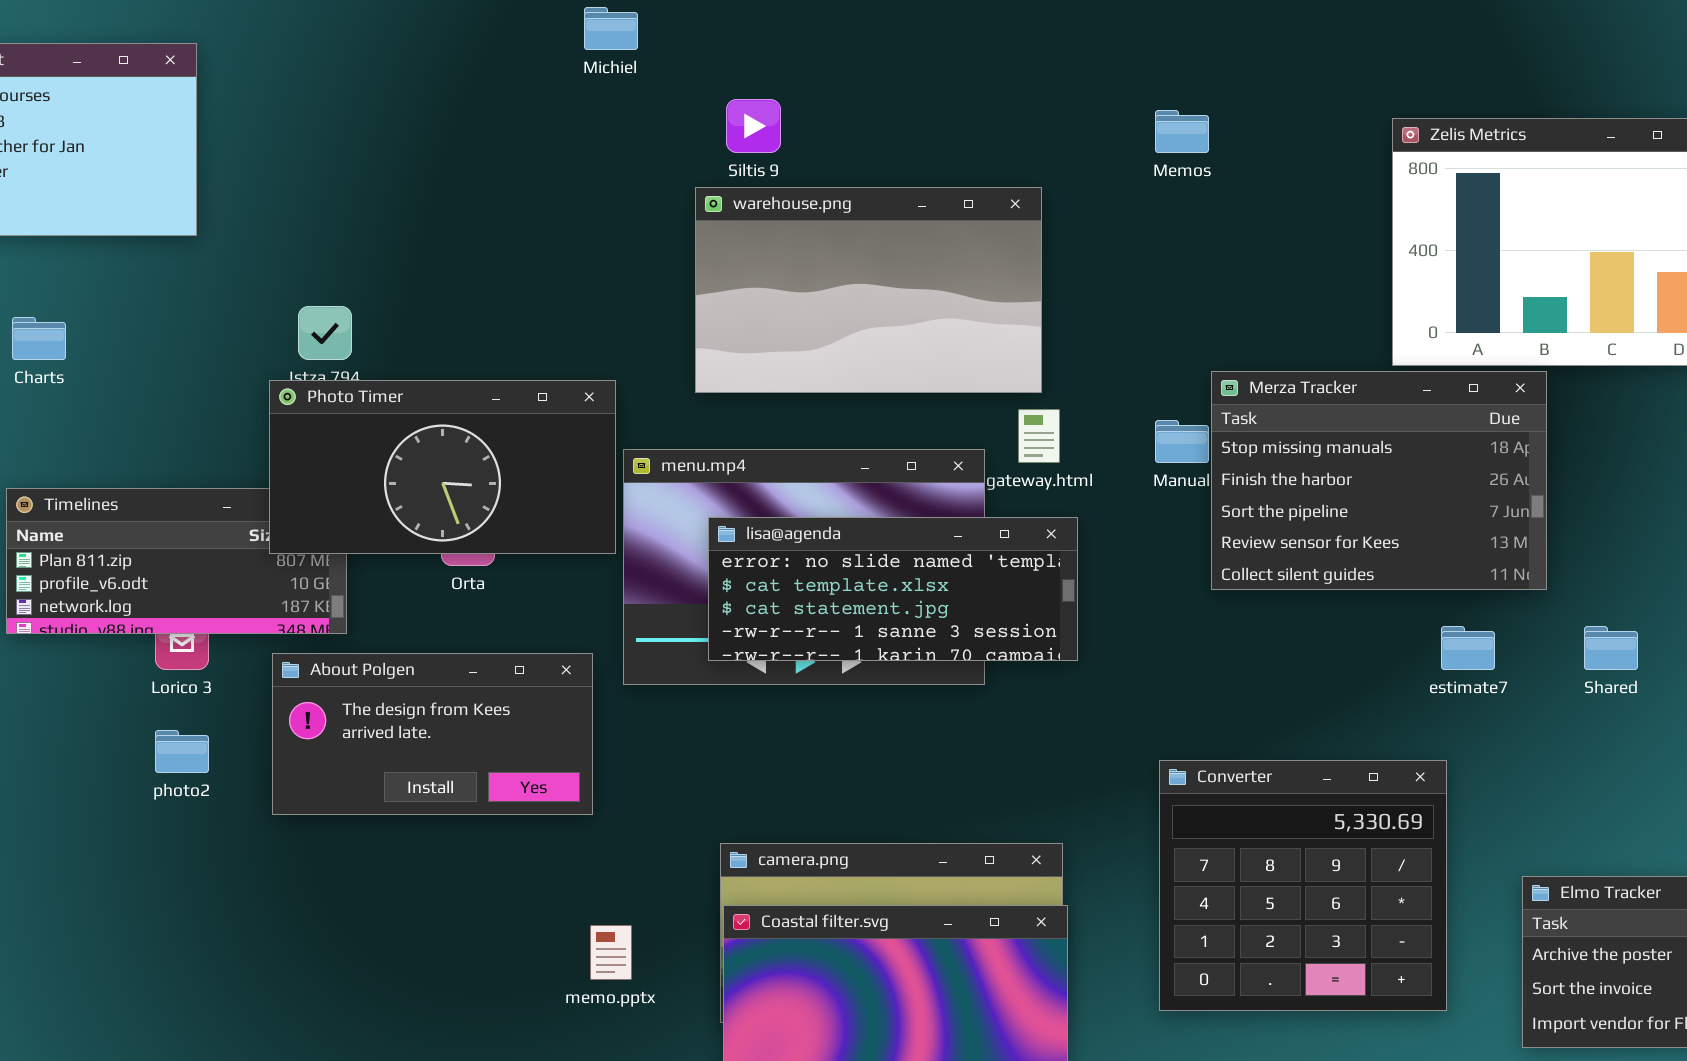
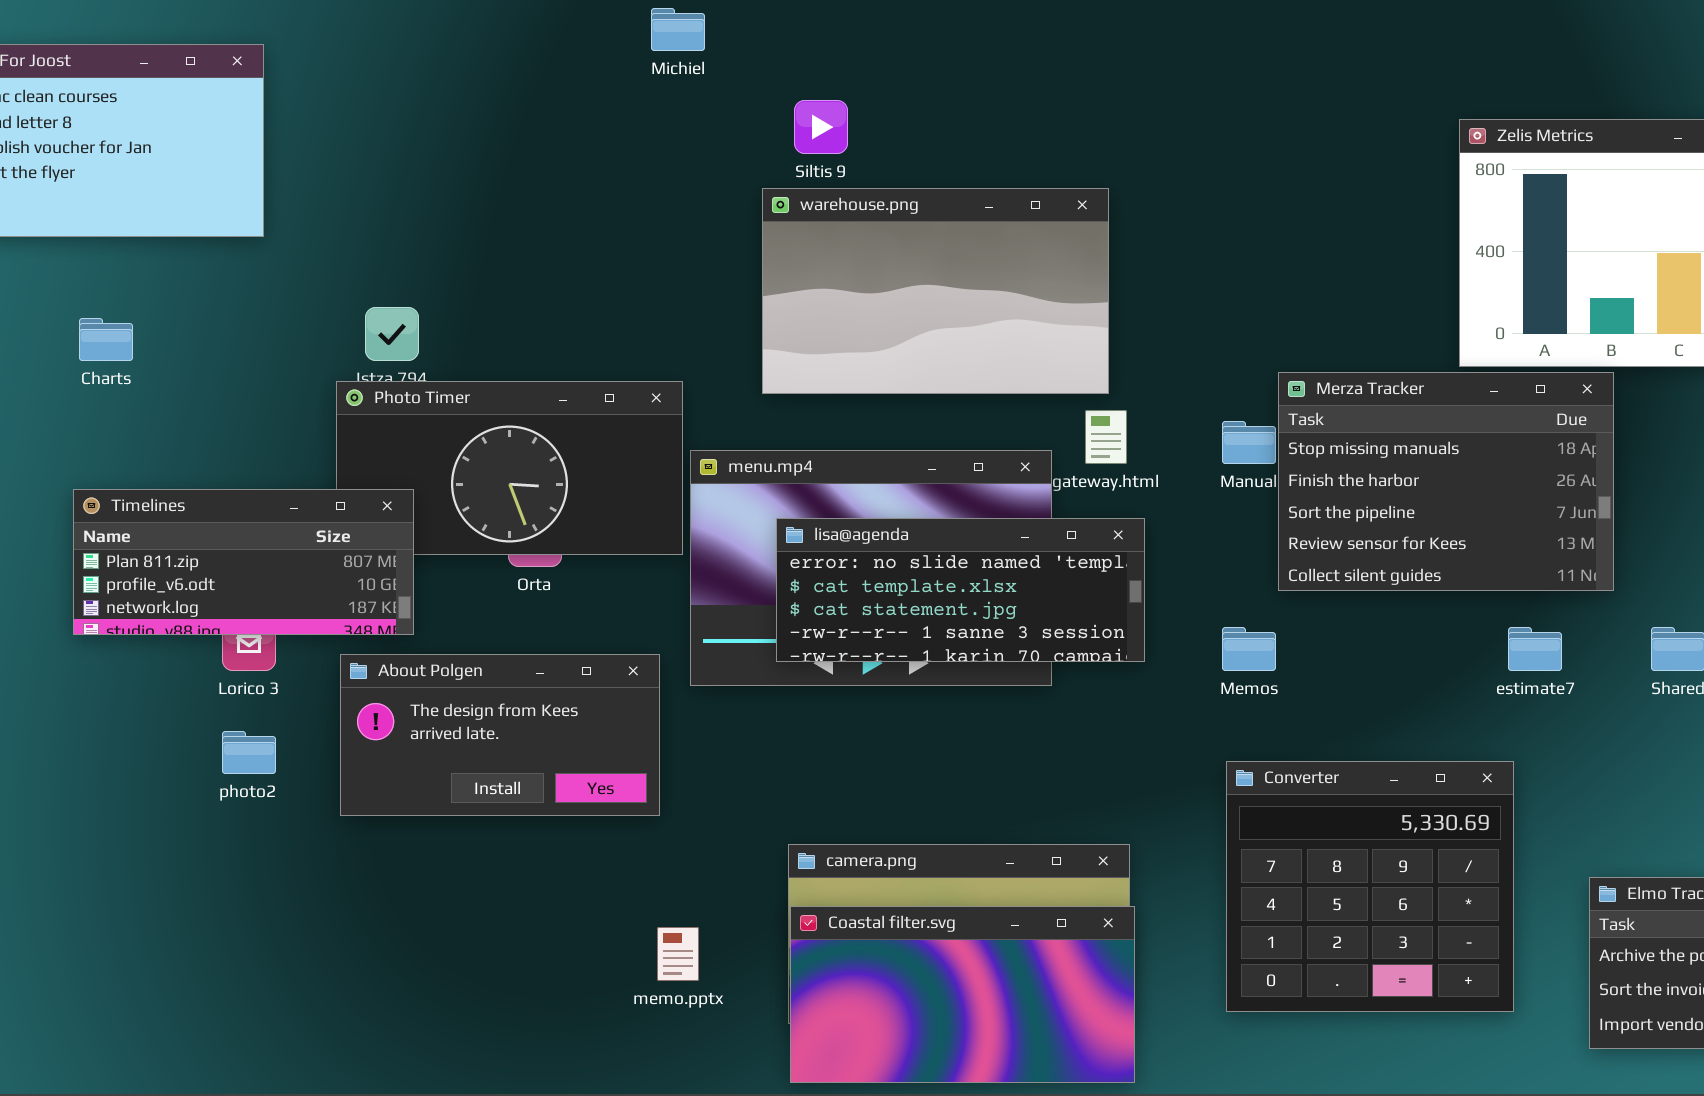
Memos: [1155,110,1209,153] -> [1222,627,1276,671], moved
Timelines: [6,488,347,634] -> [73,489,414,635], raised

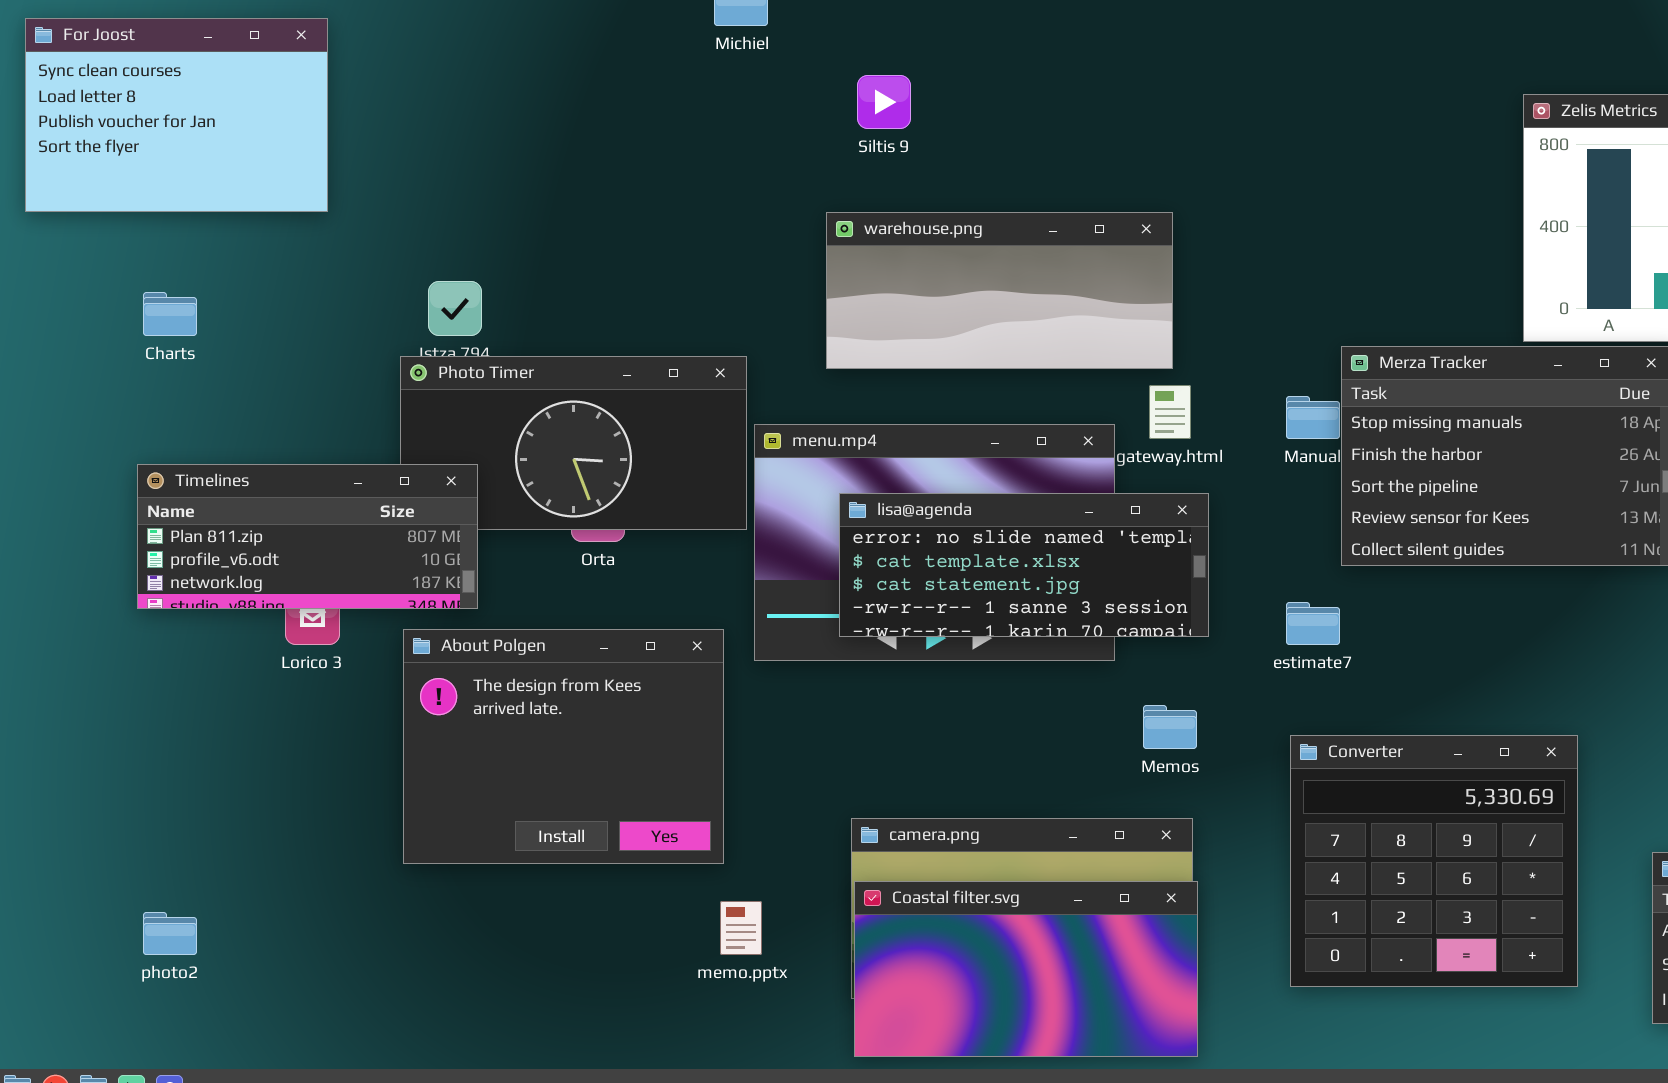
warehouse.png: [762,188,1109,394] -> [826,212,1173,369], resized
Memos: [1222,627,1276,671] -> [1143,705,1197,749], moved
estimate7: [1508,627,1562,671] -> [1286,602,1340,645], moved
About Polgen: [340,654,660,816] -> [403,629,724,864], resized
photo2: [222,731,276,774] -> [143,912,197,955], moved

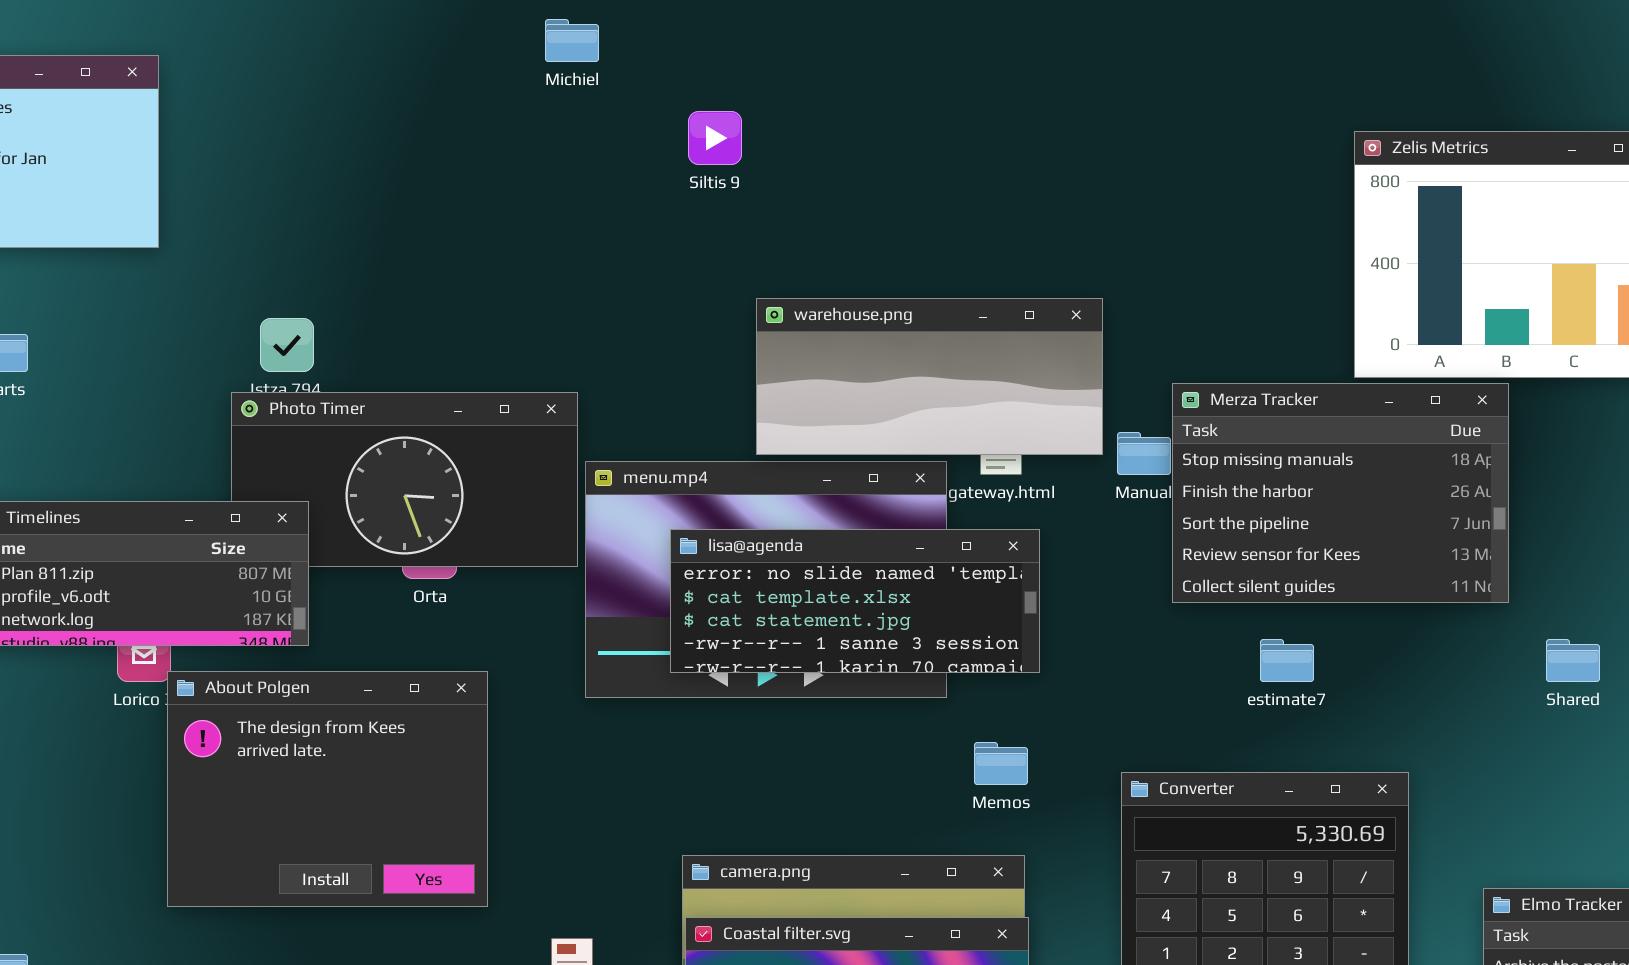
warehouse.png: [826,212,1173,369] -> [756,298,1103,455], moved
estimate7: [1286,602,1340,645] -> [1260,639,1314,682], moved
About Polgen: [403,629,724,864] -> [167,671,488,907], moved

